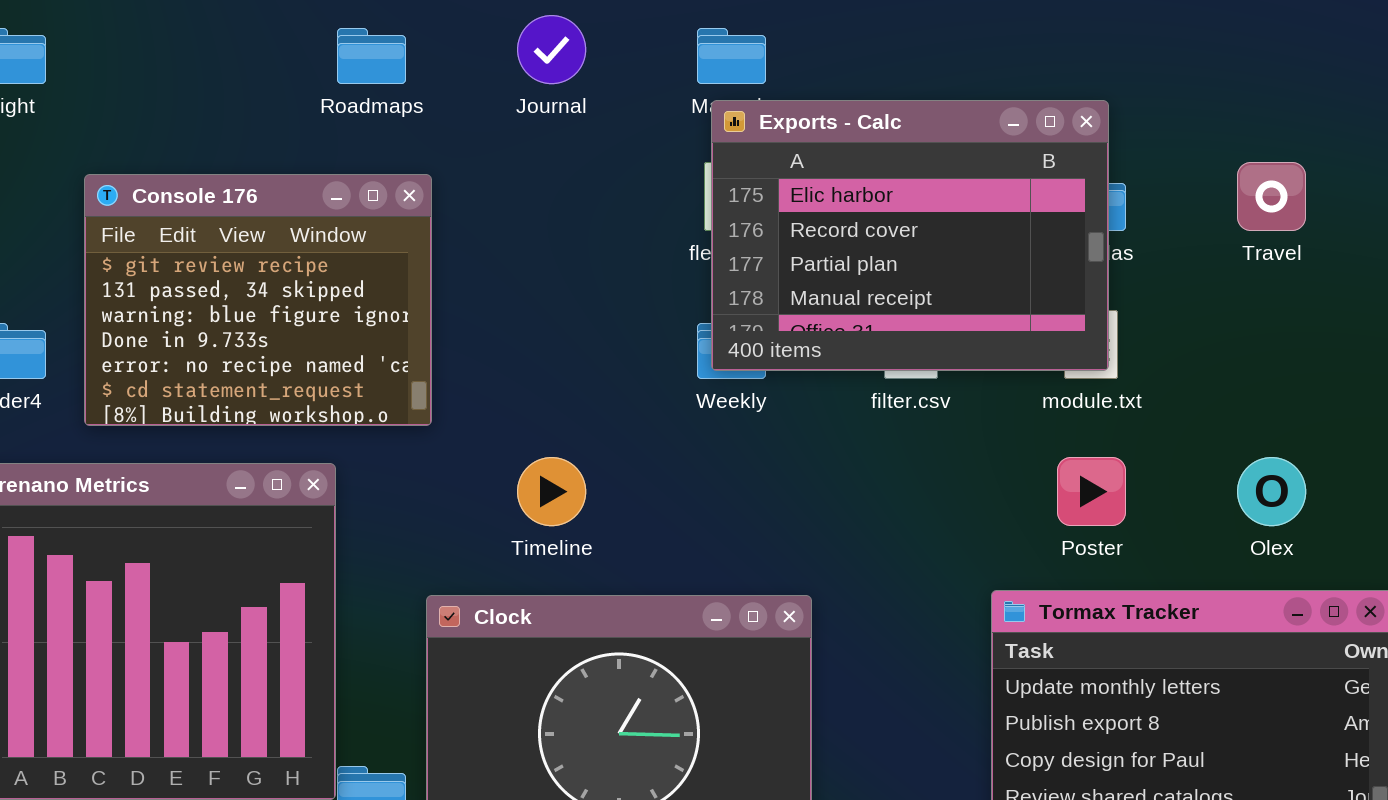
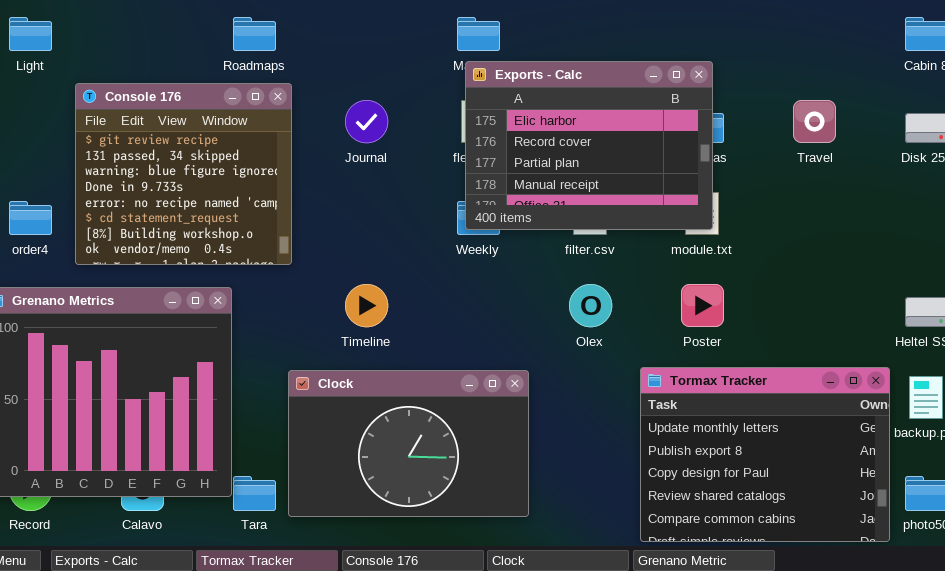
Journal: [517,15,586,84] -> [345,100,388,143], moved
Console 176: [84,174,432,426] -> [75,83,292,265], resized
Olex: [1237,457,1306,526] -> [569,284,612,327], moved

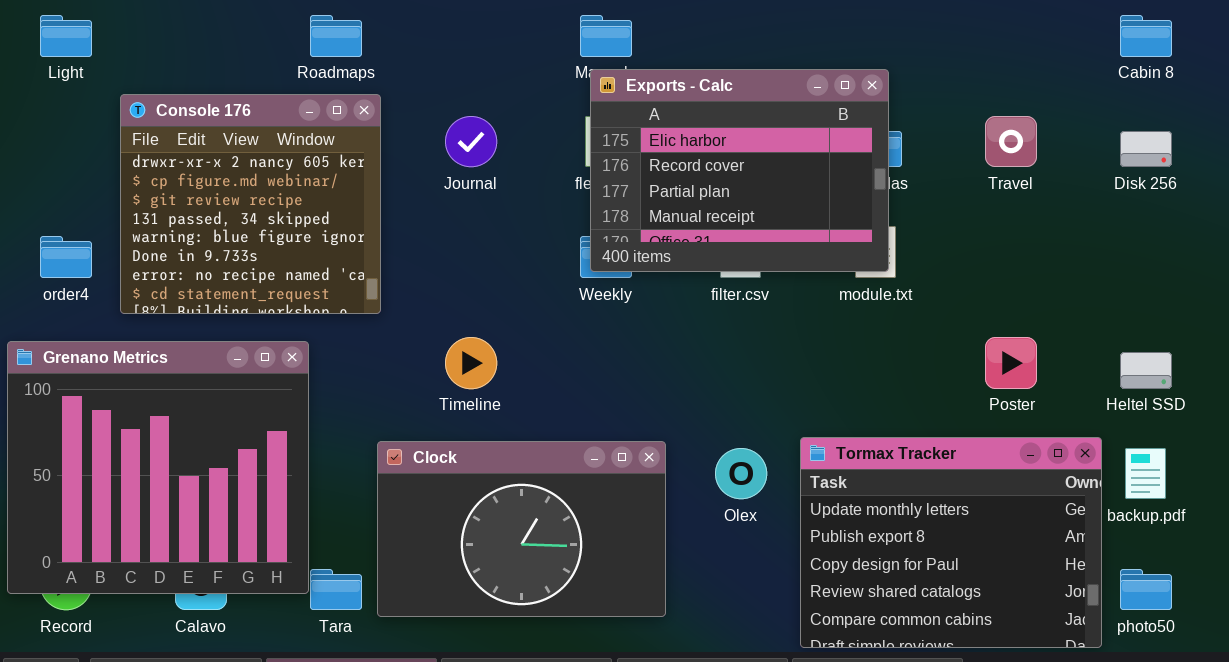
Console 176: [75,83,292,265] -> [120,94,381,314], scrolled up 2 rows
Olex: [569,284,612,327] -> [715,448,767,499], moved
Poster: [681,284,724,327] -> [985,337,1037,389], moved

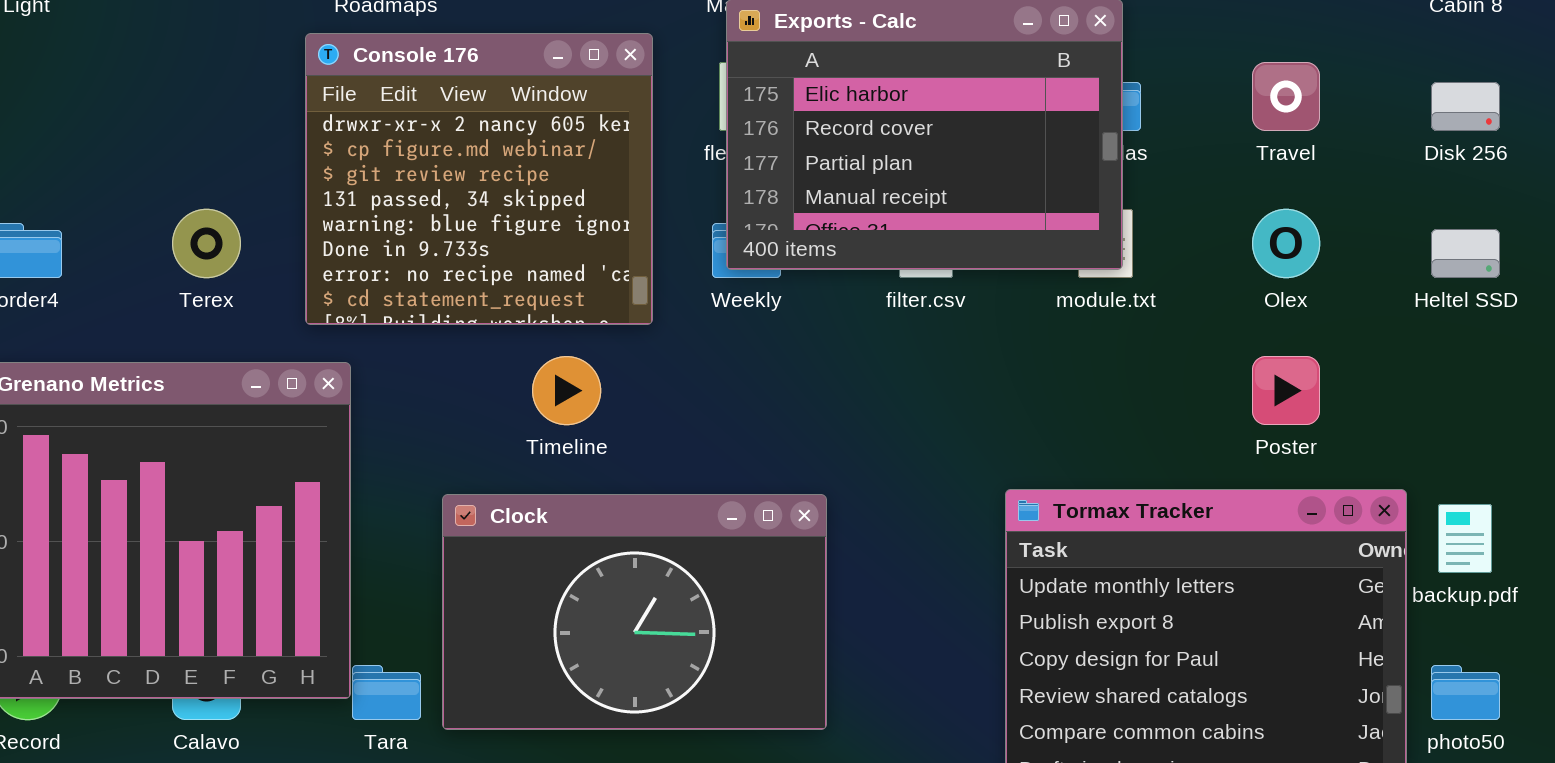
Console 176: [120,94,381,314] -> [305,33,653,325], moved
Heltel SSD: [1120,352,1172,389] -> [1431,229,1500,278], moved
Olex: [715,448,767,499] -> [1252,209,1320,278], moved

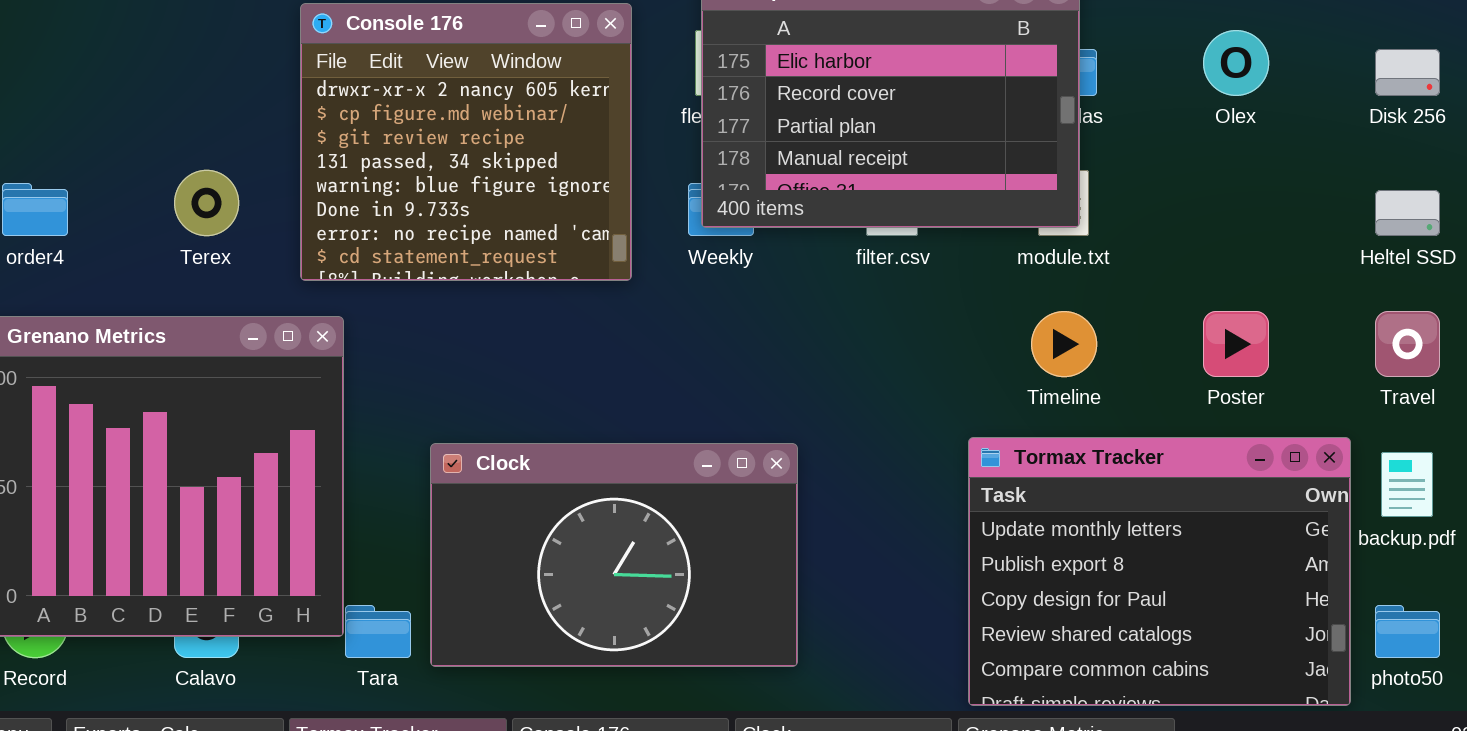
Travel: [1252,62,1320,131] -> [1375,311,1440,377], moved
Olex: [1252,209,1320,278] -> [1203,30,1269,96], moved
Timeline: [532,356,601,425] -> [1031,311,1097,377], moved

